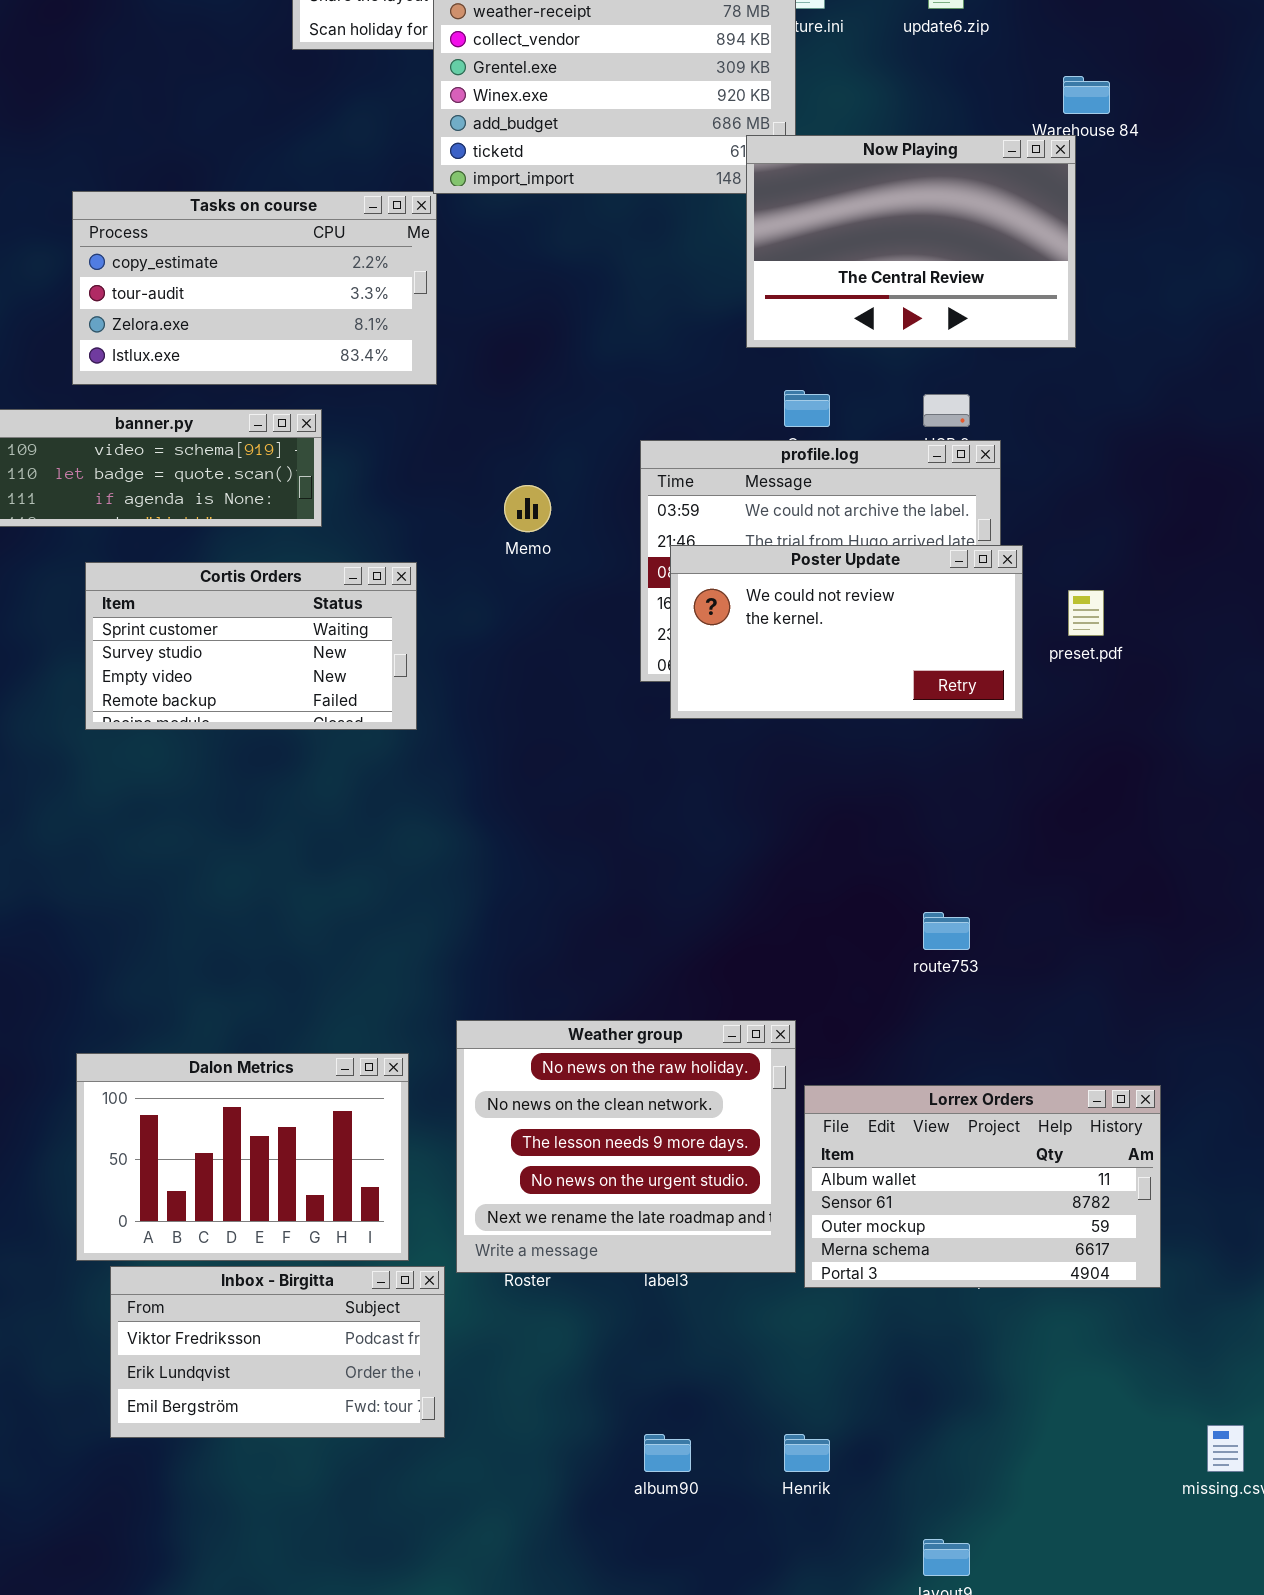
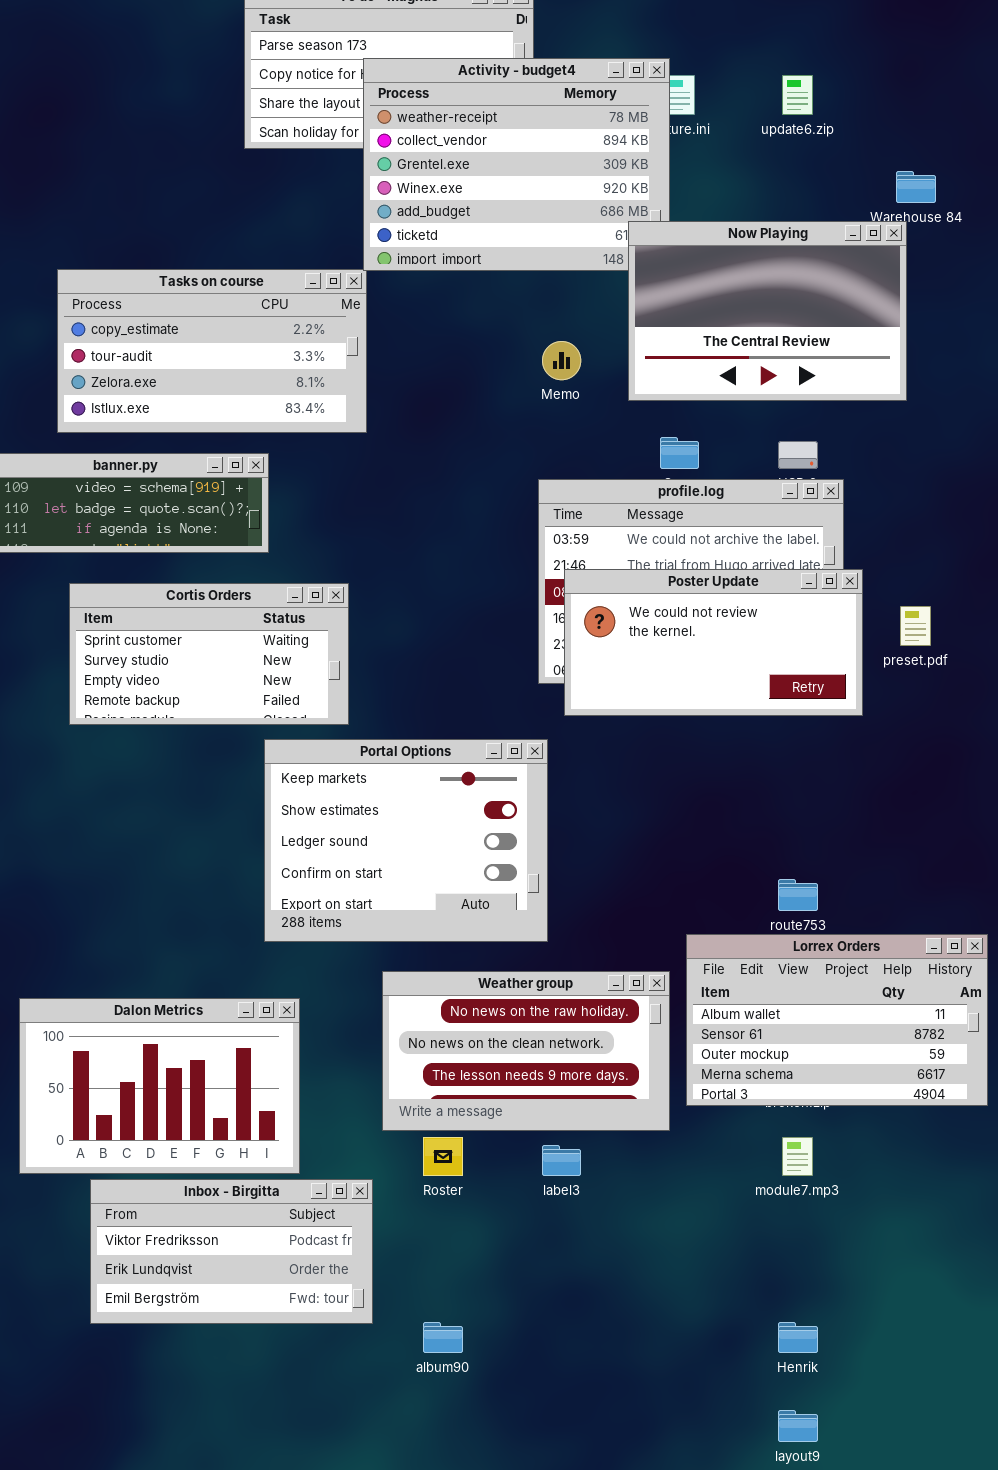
Memo: [504,485,551,532] -> [542,341,581,380], moved
Portal Options: none -> [264,739,548,942], opened
Weather group: [456,1020,796,1273] -> [382,971,670,1131], resized
Dalon Metrics: [76,1053,409,1261] -> [19,998,300,1174], moved
Lorrex Orders: [804,1085,1161,1288] -> [686,934,988,1106], moved
album90: [644,1434,691,1472] -> [423,1322,463,1353], moved
Henrik: [784,1434,830,1472] -> [778,1322,818,1353], moved

